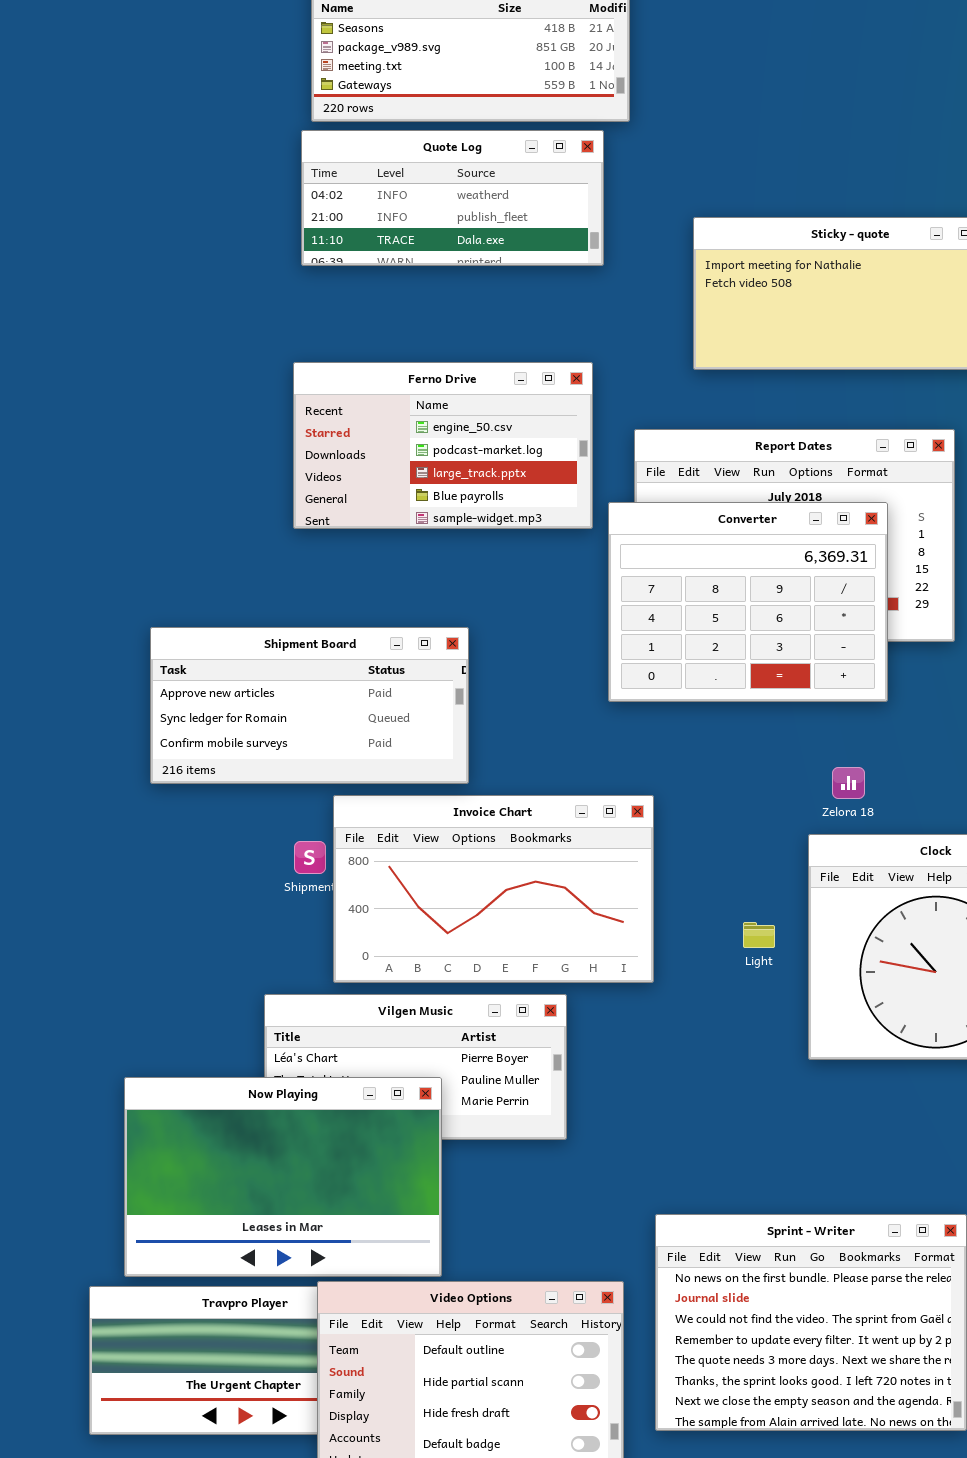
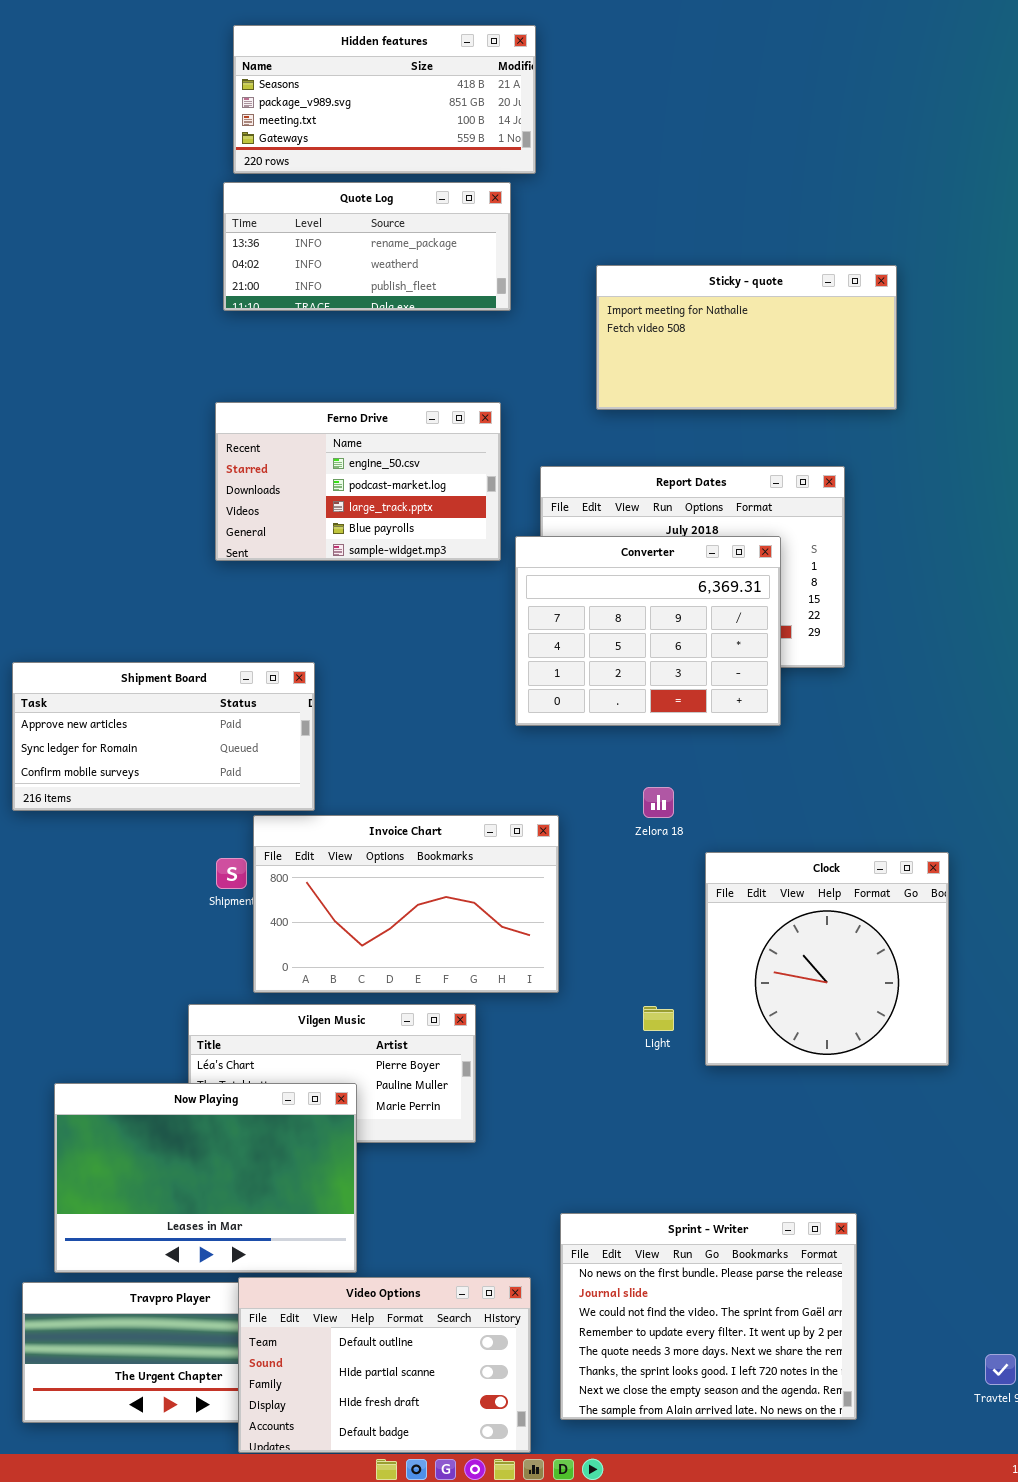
Quote Log: [301,130,604,266] -> [223,182,511,311], scrolled up 1 row
Shipment Board: [150,627,469,784] -> [12,662,315,811], moved
Zelora 18: [832,767,865,799] -> [643,787,674,818], moved
Light: [743,922,775,948] -> [643,1006,674,1031], moved

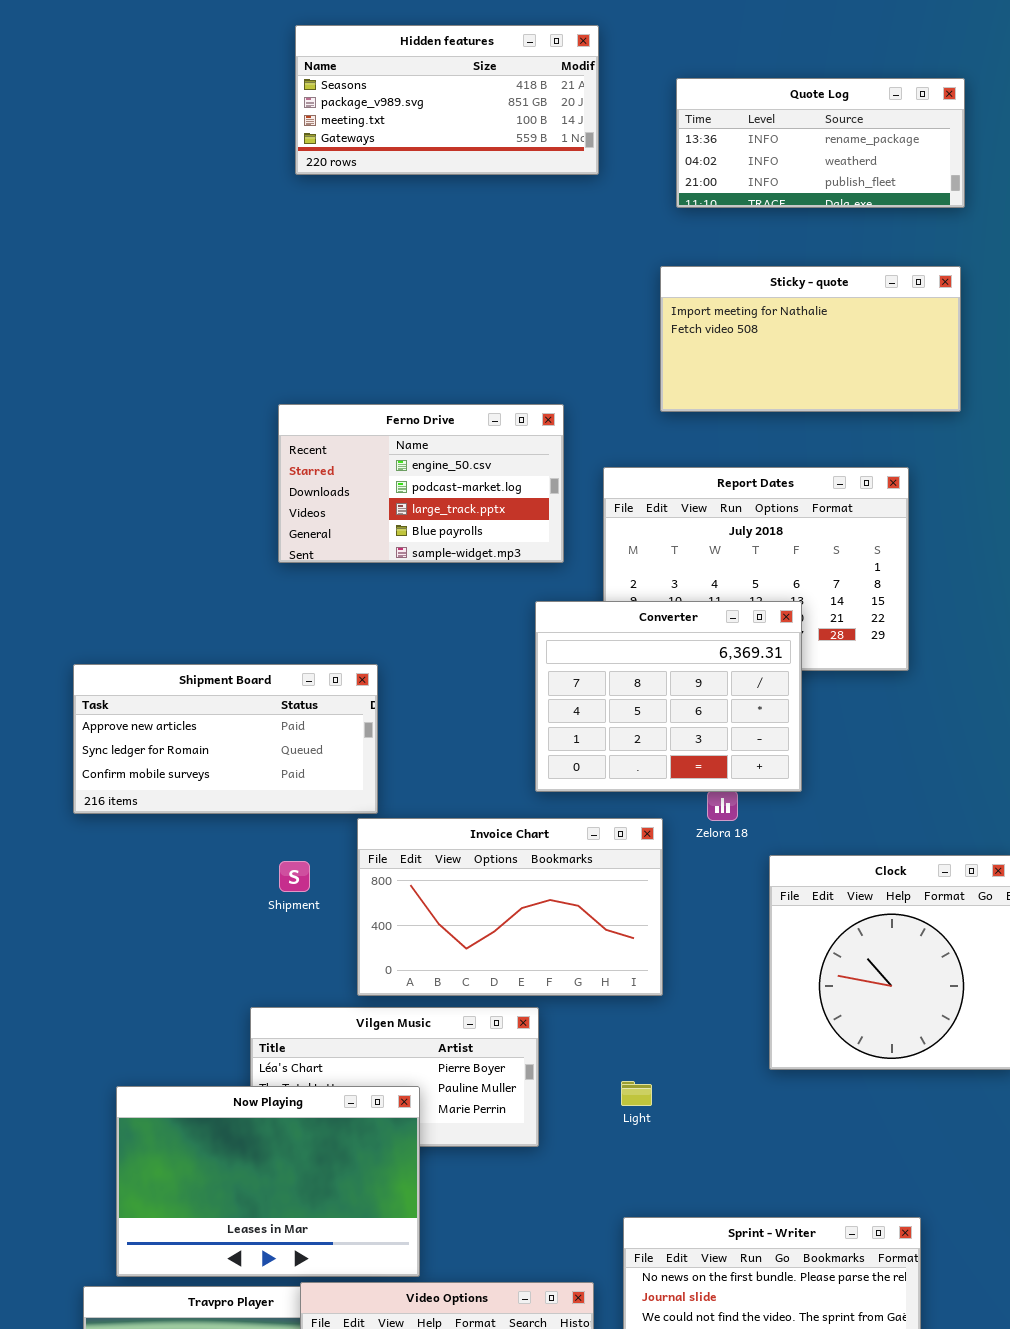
Quote Log: [223,182,511,311] -> [676,78,965,208], moved
Converter: [515,536,781,726] -> [535,601,802,792], moved
Invoice Chart: [253,815,559,993] -> [357,818,663,996], moved
Light: [643,1006,674,1031] -> [621,1081,652,1106], moved

